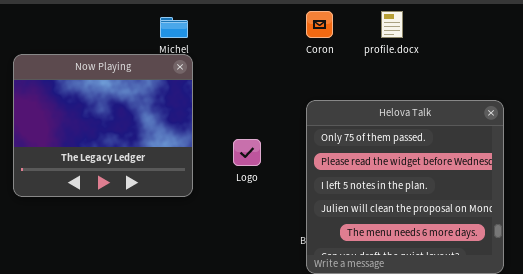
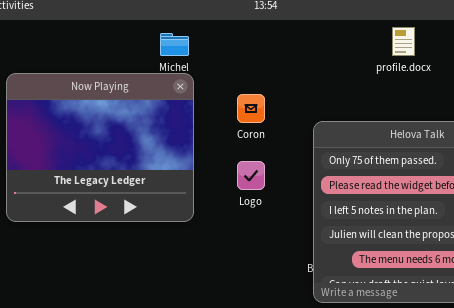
Coron: [306,11,333,38] -> [237,94,265,123], moved

